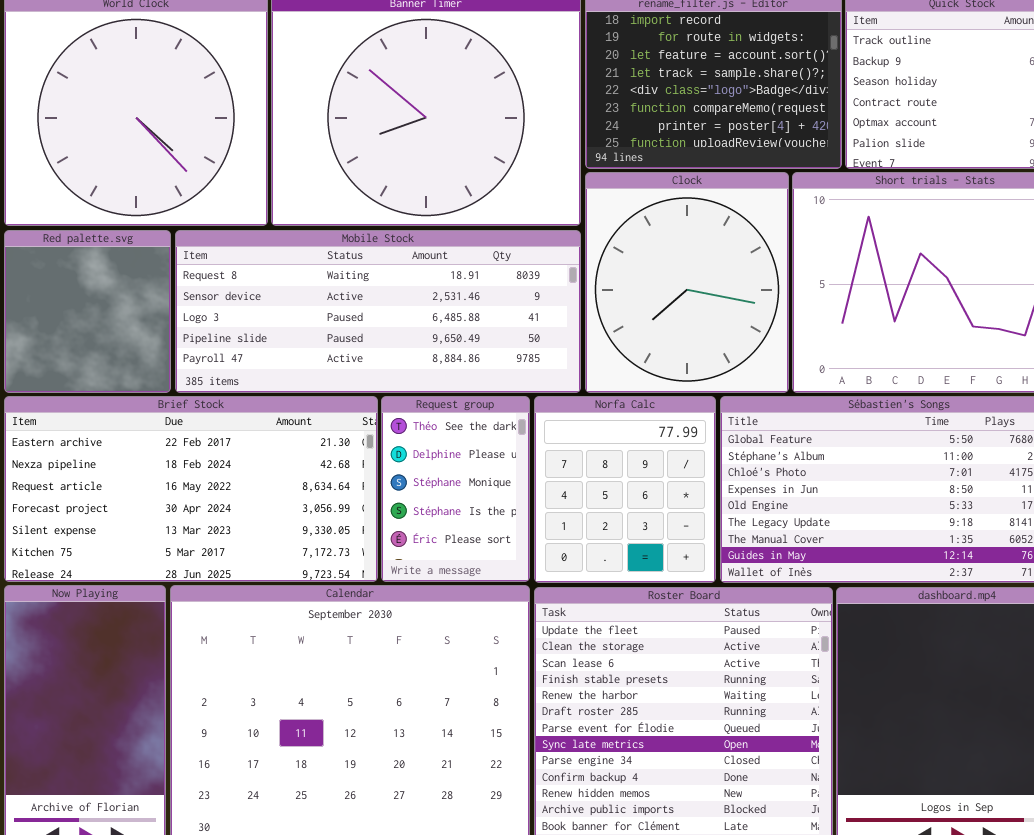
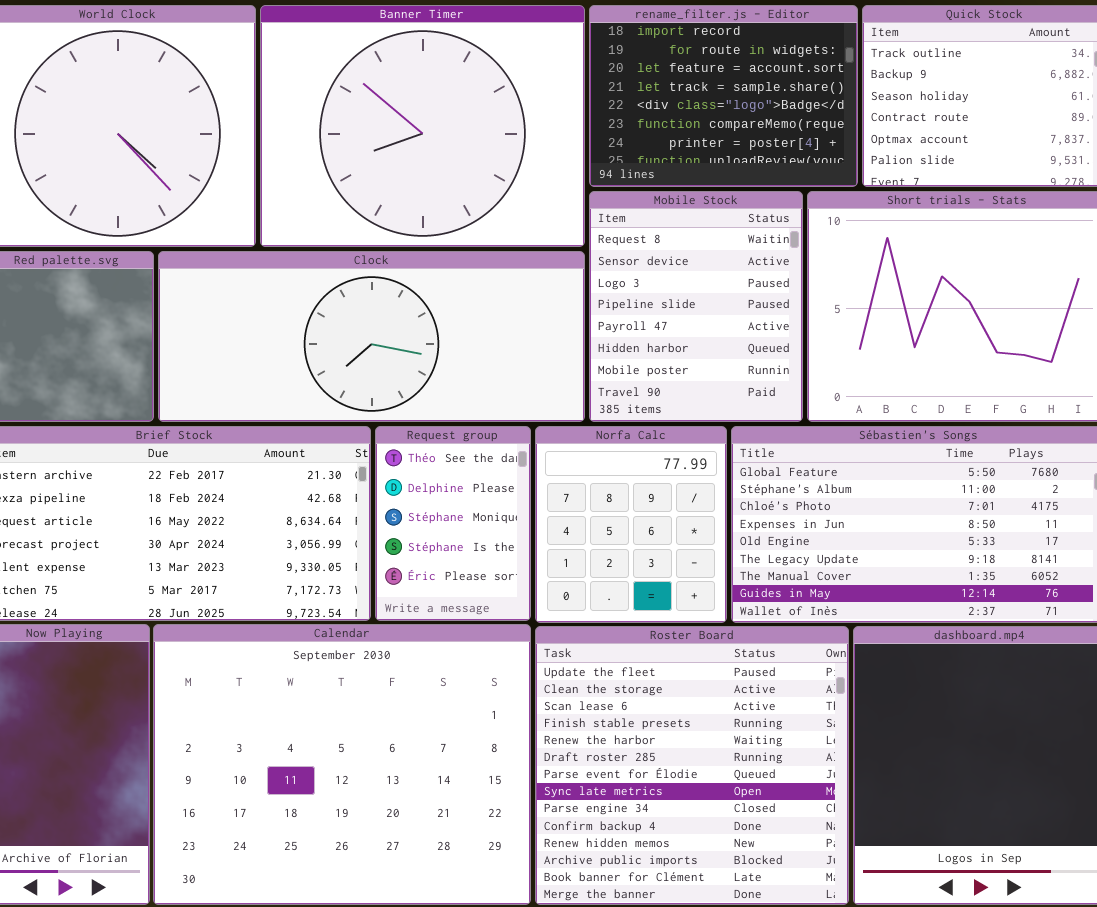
Clock: [585,172,789,393] -> [158,251,585,422], moved, resized
Mobile Stock: [175,230,581,393] -> [589,191,803,422], moved, resized

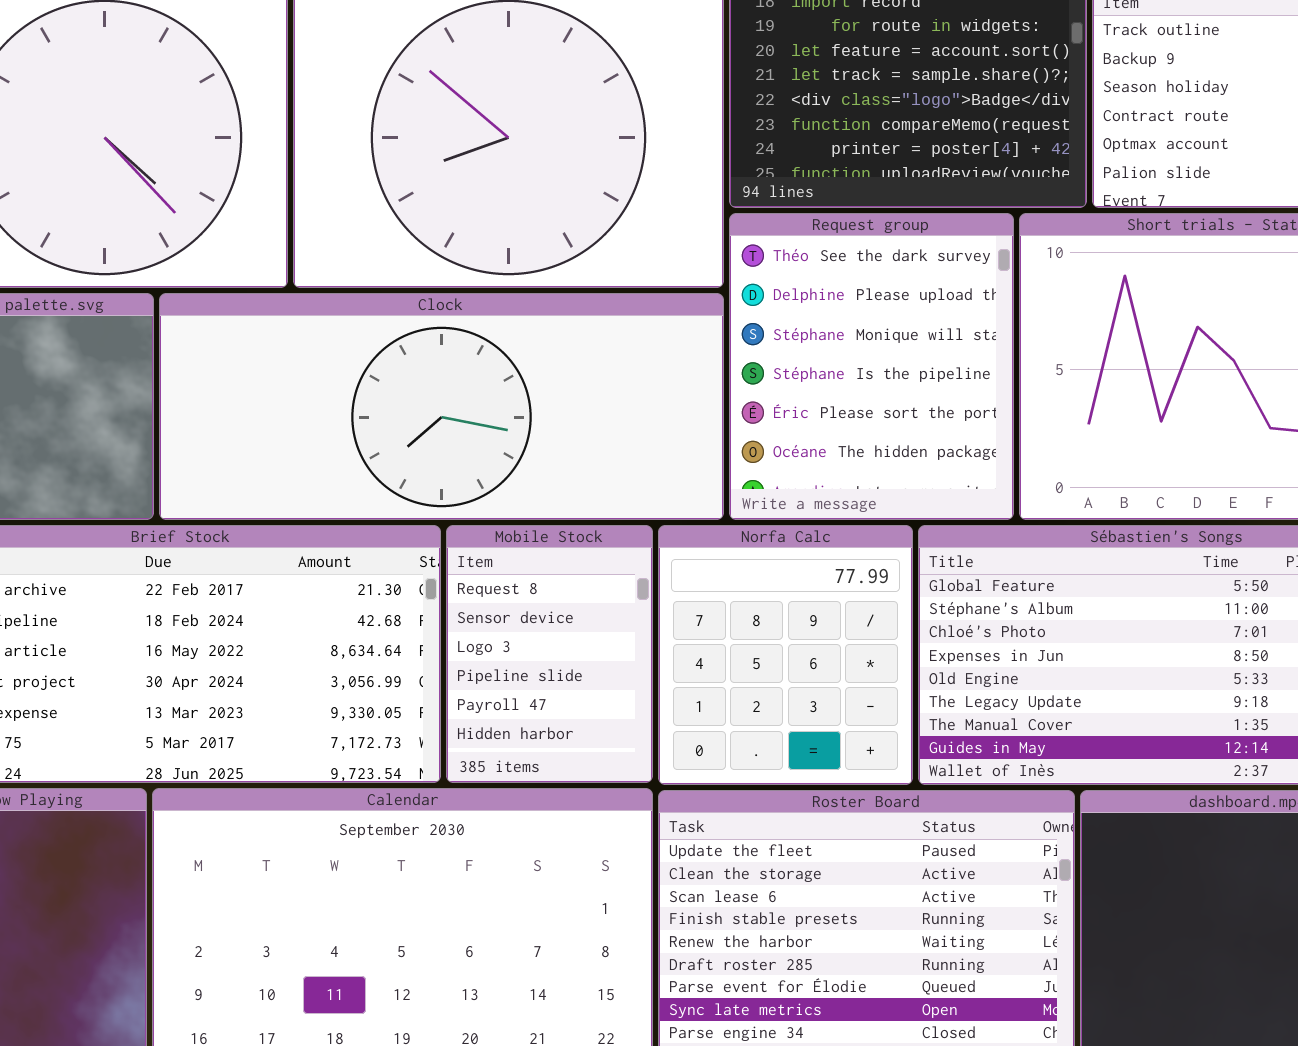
Mobile Stock: [589,191,803,422] -> [446,525,653,783], moved, resized
Request group: [375,426,531,621] -> [729,213,1014,520], moved, resized

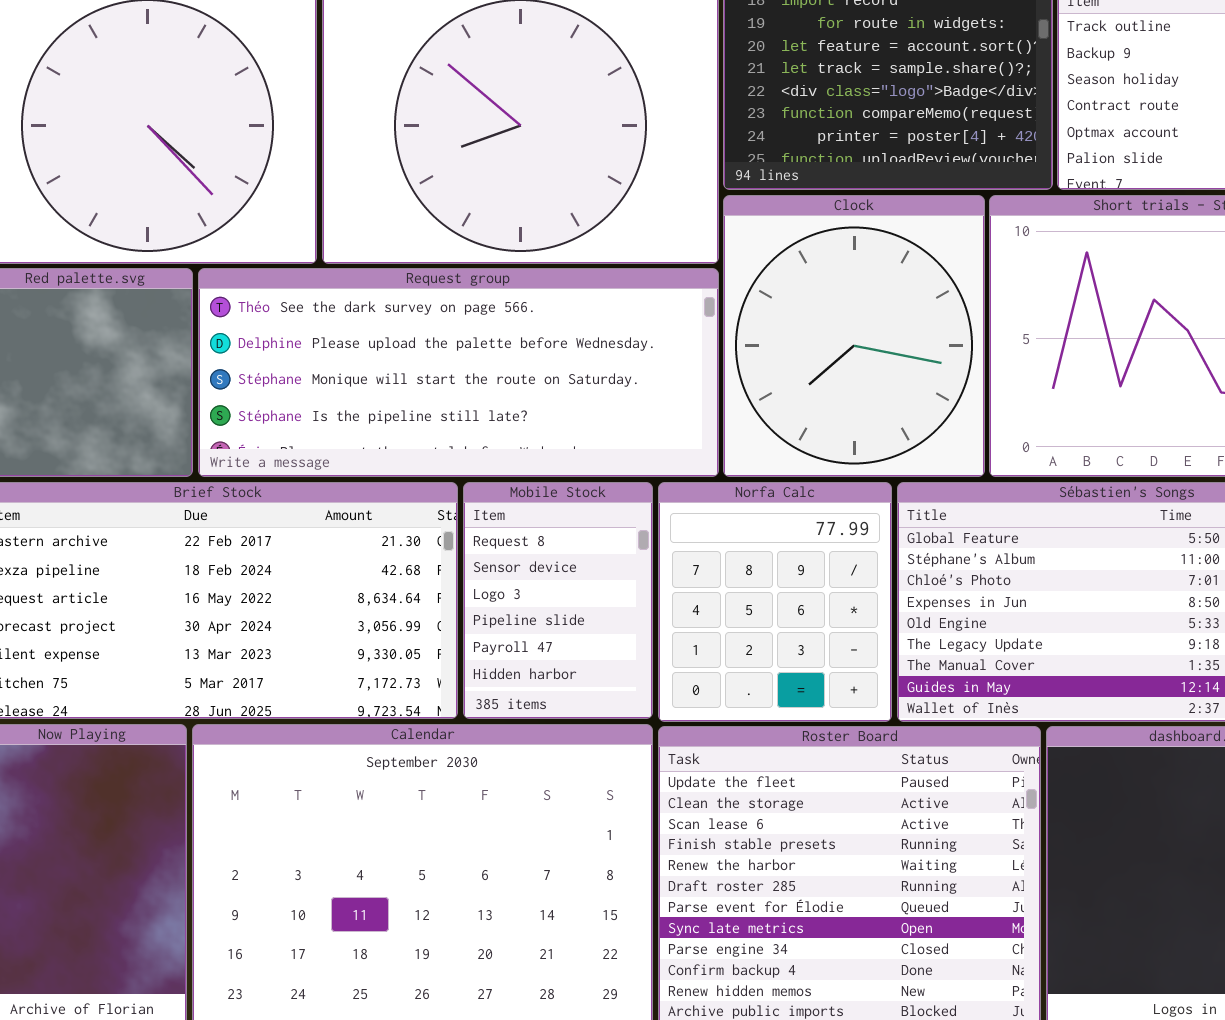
Request group: [729,213,1014,520] -> [198,268,719,477], moved, resized
Clock: [159,293,724,520] -> [723,195,985,477], moved, resized

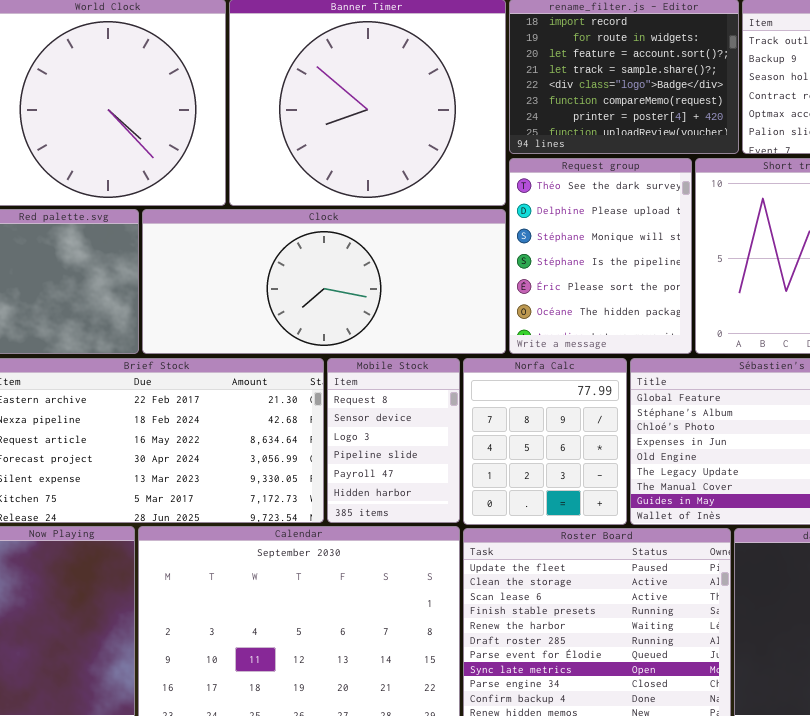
Clock: [723,195,985,477] -> [142,209,506,354], moved, resized
Request group: [198,268,719,477] -> [509,158,692,354], moved, resized

